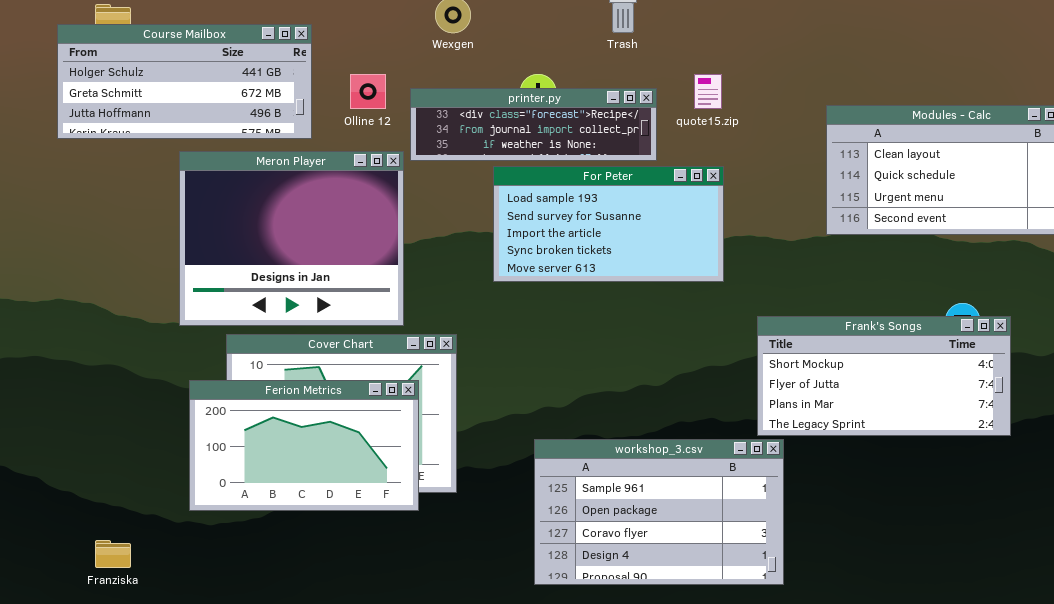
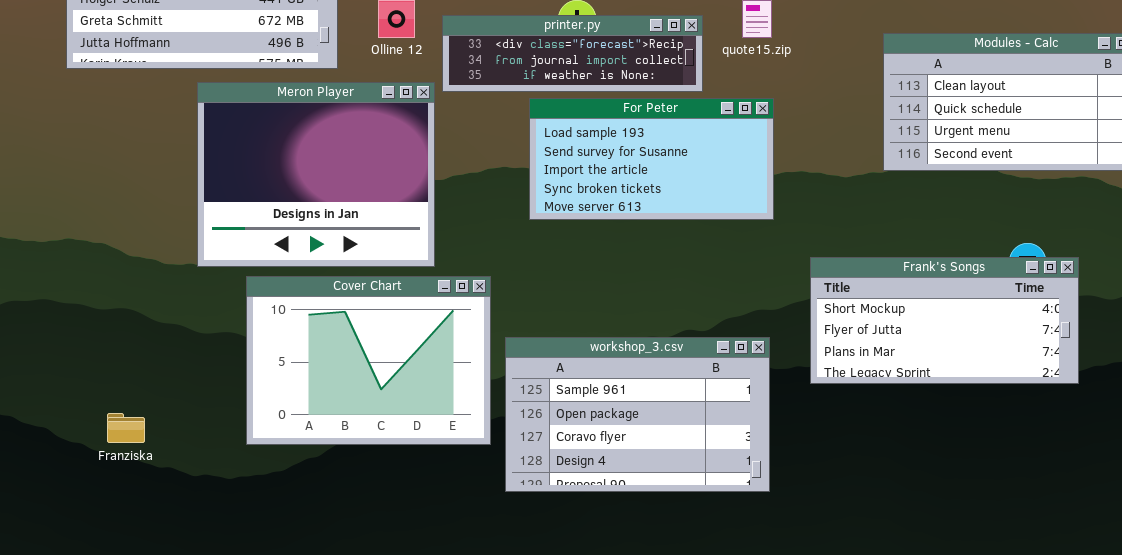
Ferion Metrics: [189,380,419,511] -> none, closed
workshop_3.csv: [534,439,784,585] -> [505,337,770,492], moved
Franziska: [95,540,131,568] -> [107,413,145,443], moved

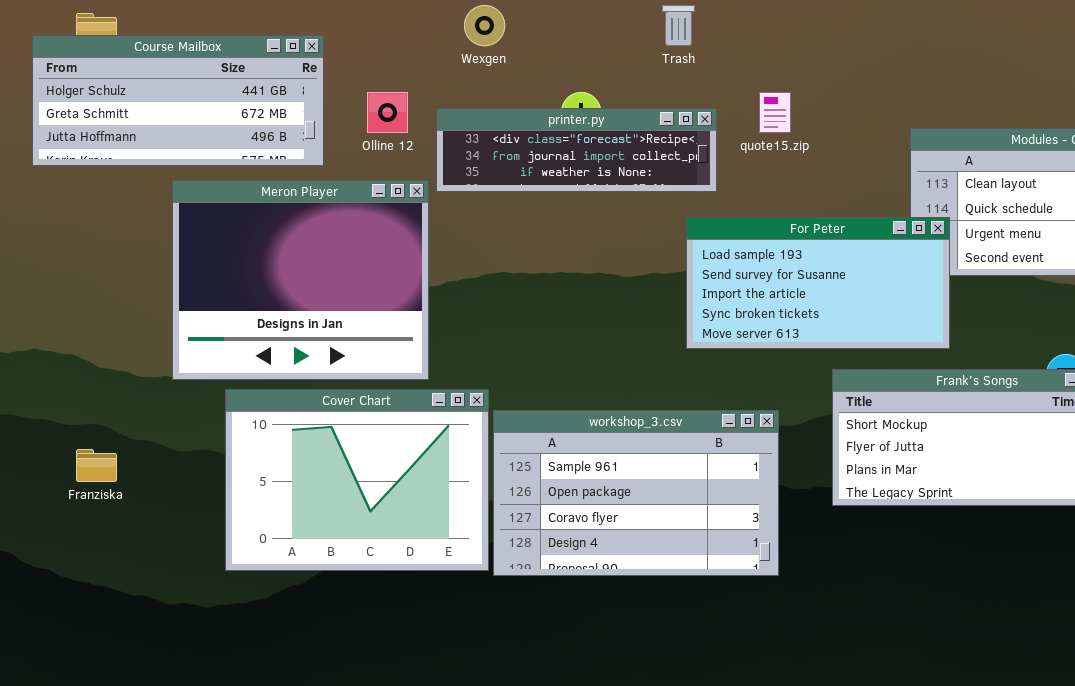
For Peter: [529,98,774,220] -> [686,217,950,349], moved
workshop_3.csv: [505,337,770,492] -> [493,410,779,576], moved
Franziska: [107,413,145,443] -> [76,449,117,482], moved

